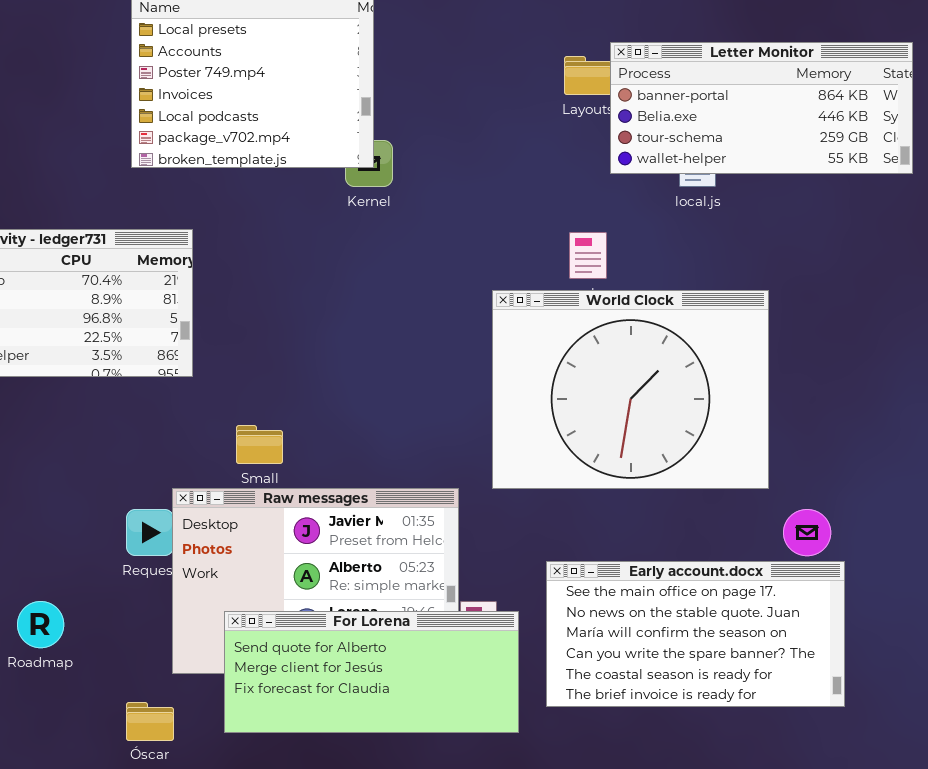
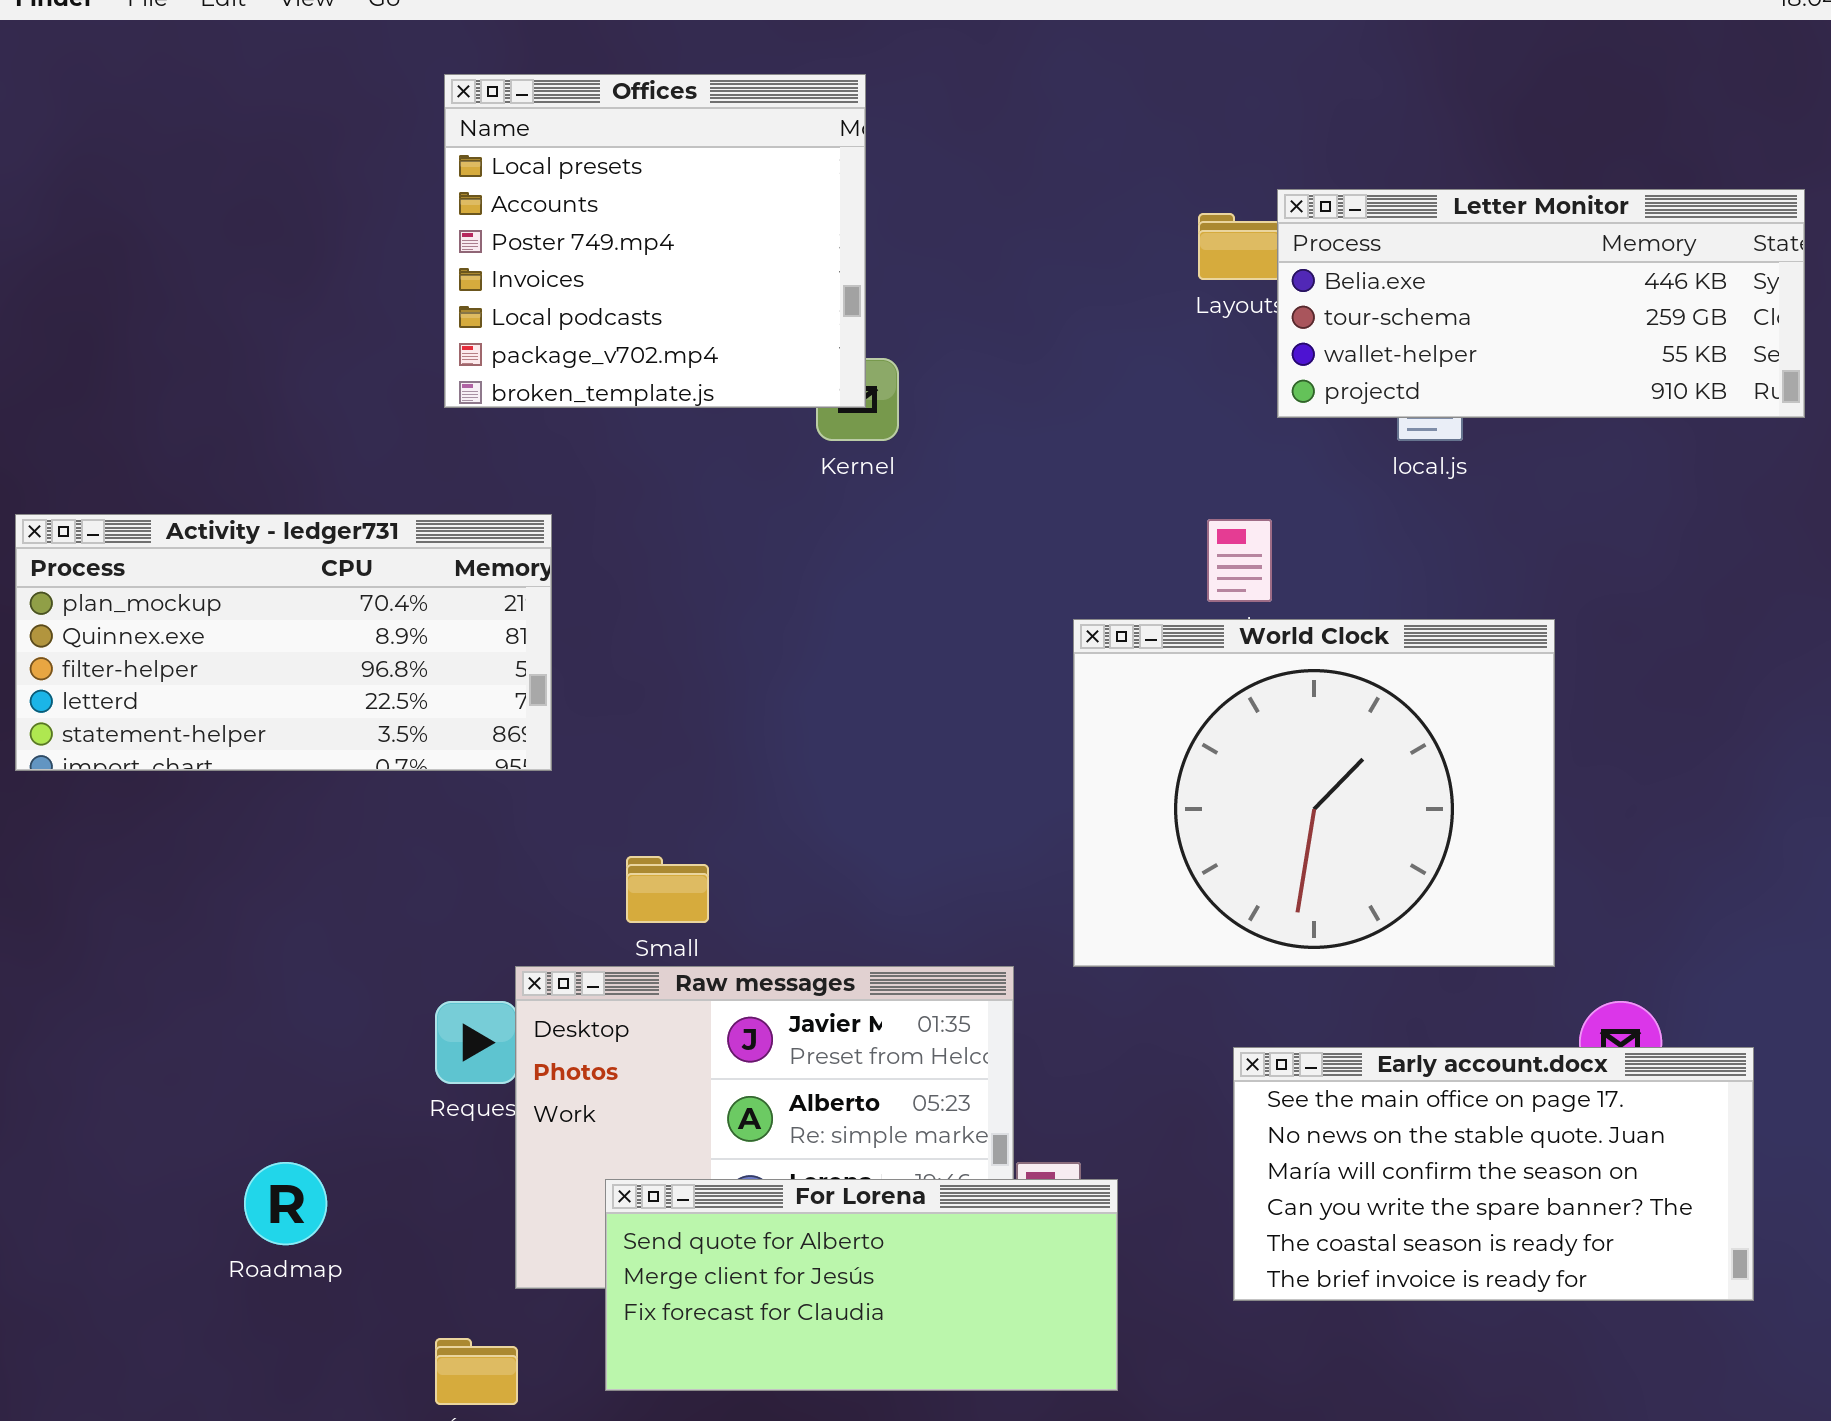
Letter Monitor: [610,42,913,174] -> [1277,189,1805,418], scrolled down 1 row
Early account.docx: [546,561,845,707] -> [1233,1047,1754,1301], moved

